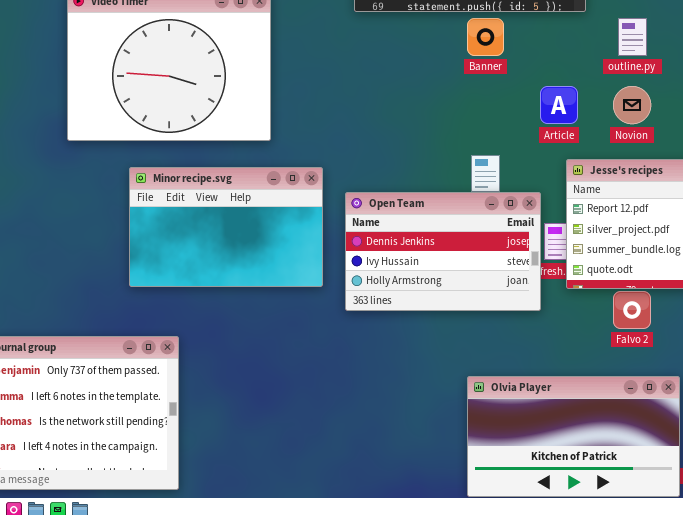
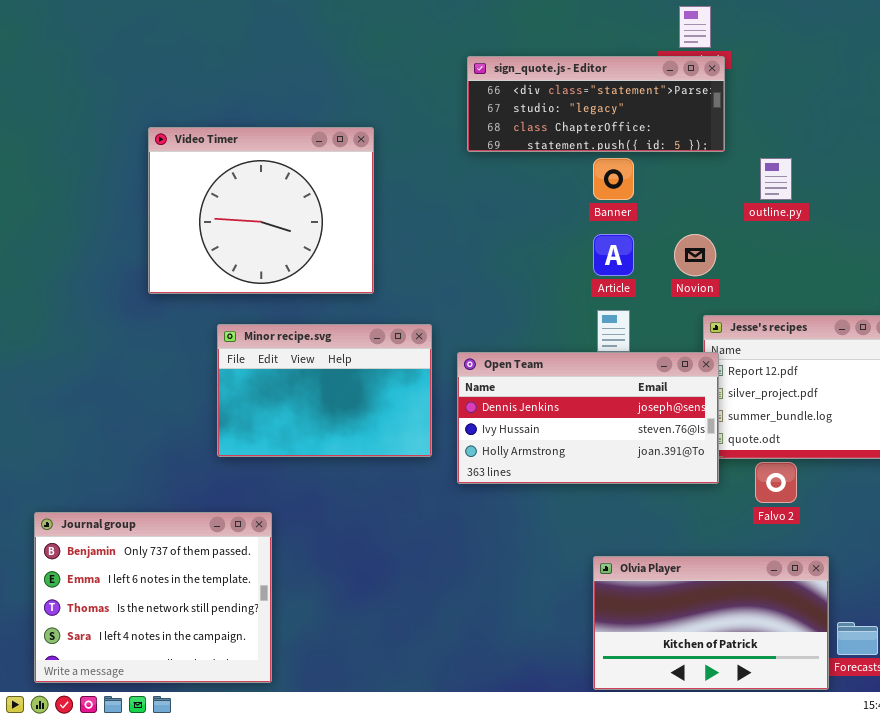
Article: [540,86,578,124] -> [593,234,634,276], moved
Novion: [613,86,651,124] -> [674,234,716,276], moved
Open Team: [345,192,541,311] -> [457,352,719,484], resized

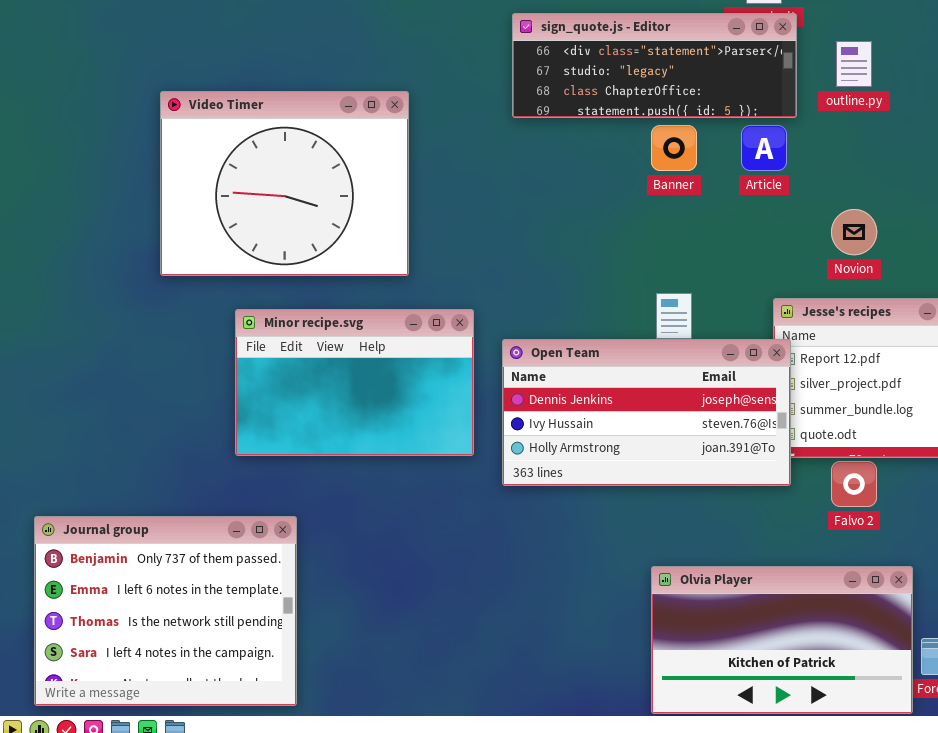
outline.py: [760,158,792,200] -> [836,41,872,87], moved
Article: [593,234,634,276] -> [741,125,787,171], moved
Novion: [674,234,716,276] -> [831,209,877,255], moved

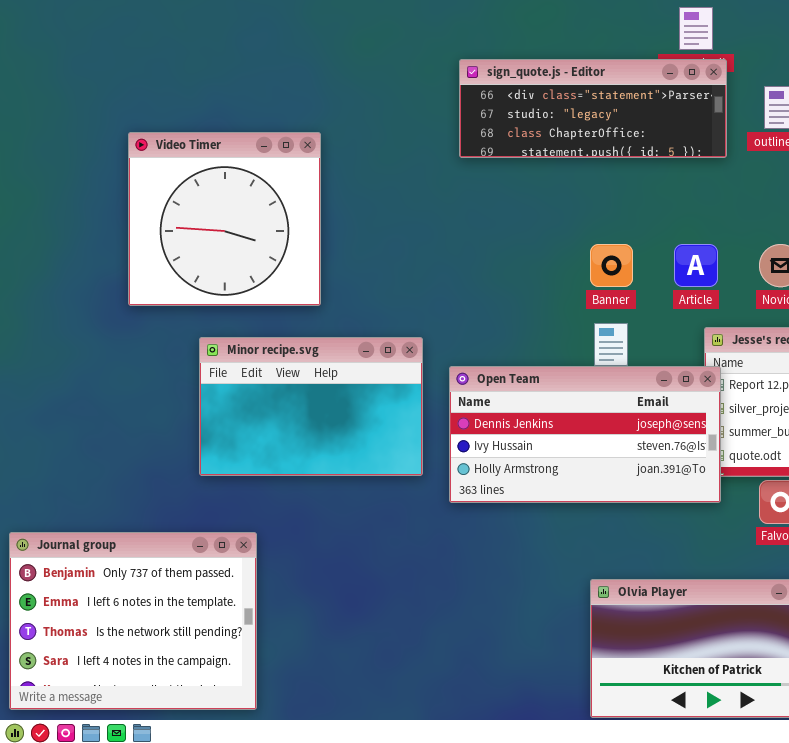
Video Timer: [160,91,409,276] -> [128,132,321,306], resized
Banner: [651,125,697,171] -> [590,244,633,287], moved
Article: [741,125,787,171] -> [674,244,718,287], moved

